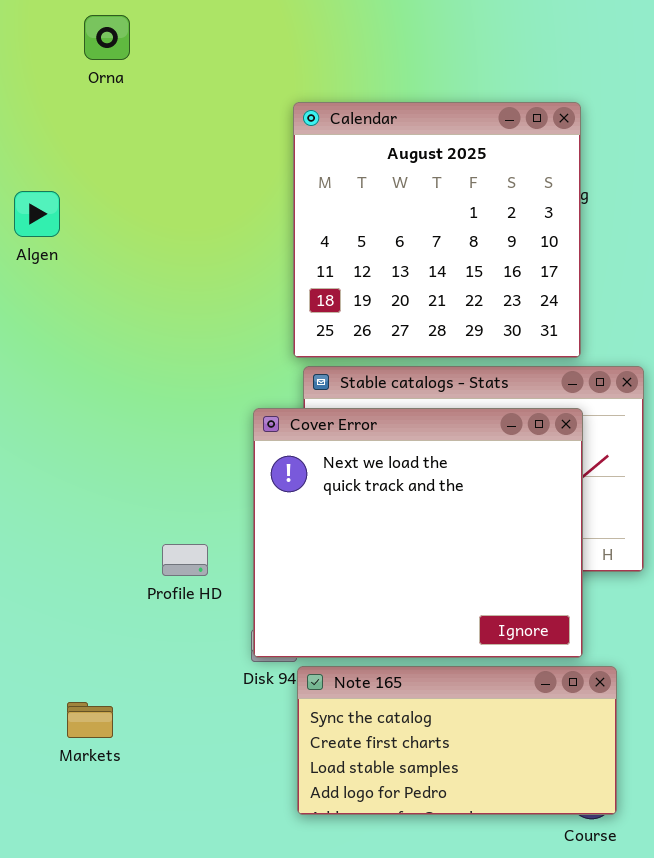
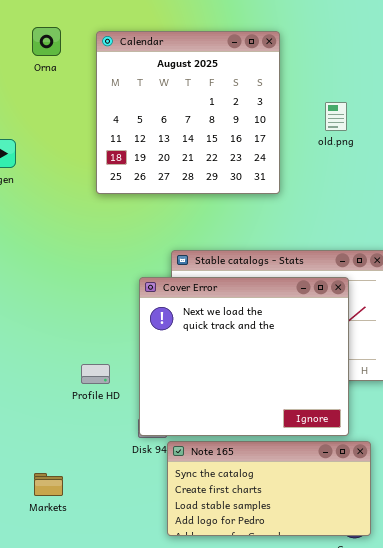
Calendar: [293,102,581,358] -> [96,31,280,194], moved
Markets: [67,702,113,738] -> [34,473,63,496], moved

